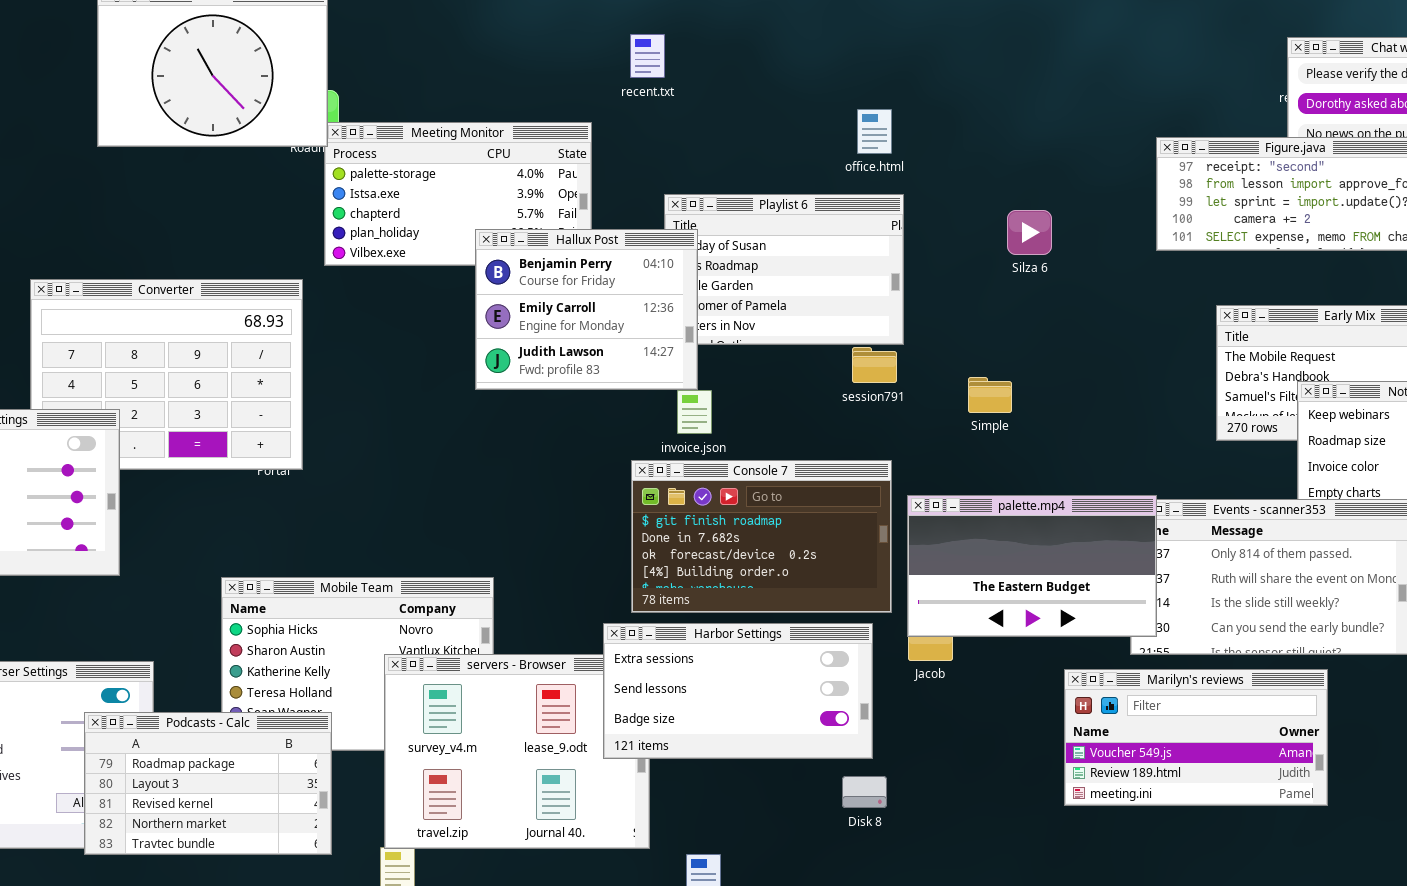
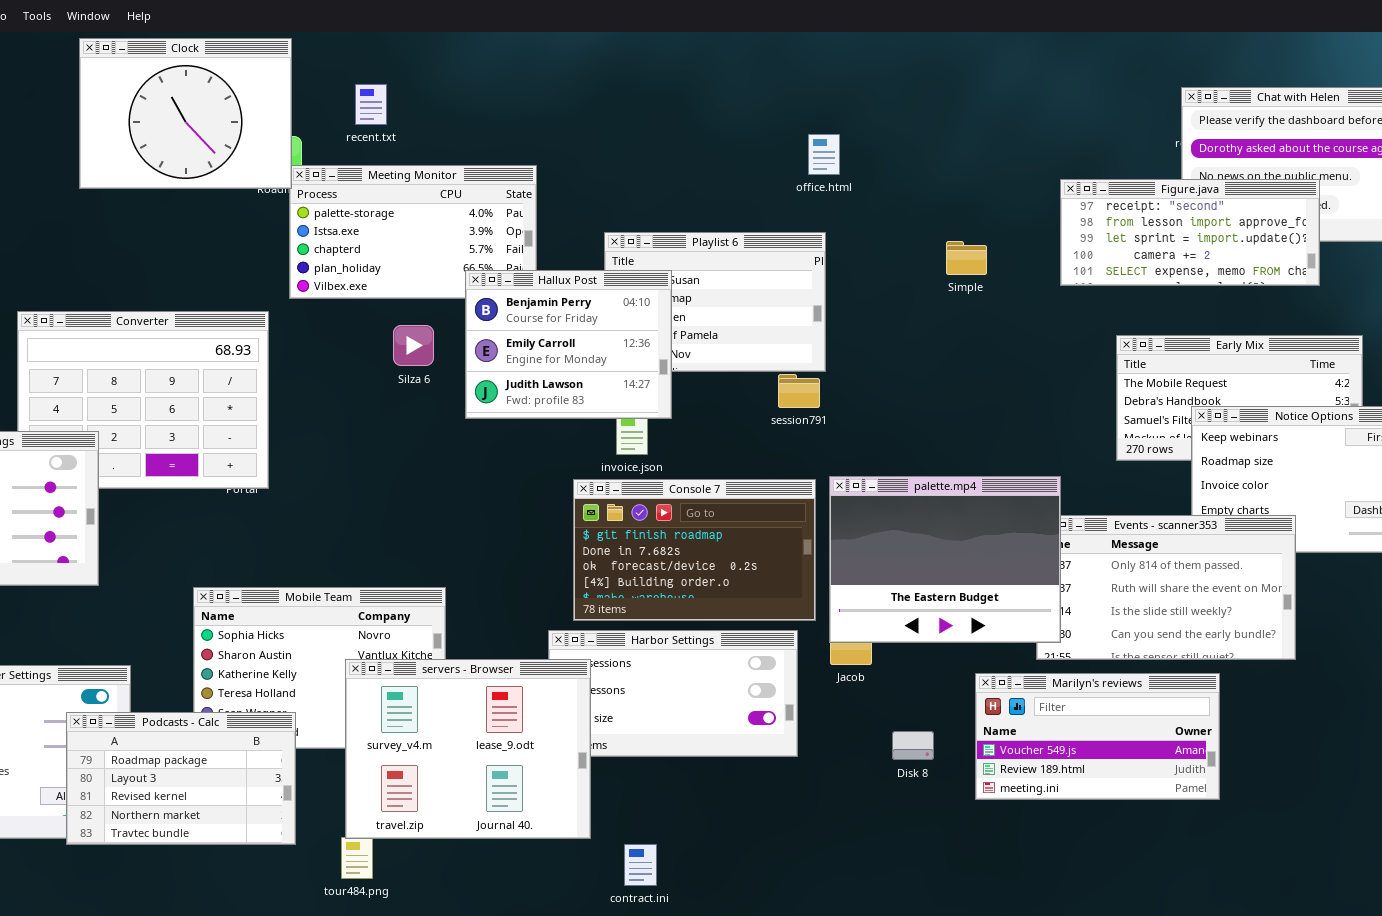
recent.txt: [630,34,665,78] -> [355,84,387,125], moved
office.html: [857,109,892,154] -> [808,134,840,175], moved
Silza 6: [1007,210,1052,255] -> [393,325,434,366], moved
Hallux Post: [475,229,698,390] -> [465,270,672,419], moved
Simple: [968,377,1012,413] -> [946,241,987,275], moved
palette.mp4: [907,495,1157,637] -> [829,476,1061,643], resized
servers - Browser: [384,654,650,849] -> [345,659,591,839], raised
Disk 8: [842,776,887,808] -> [892,731,934,760], moved

